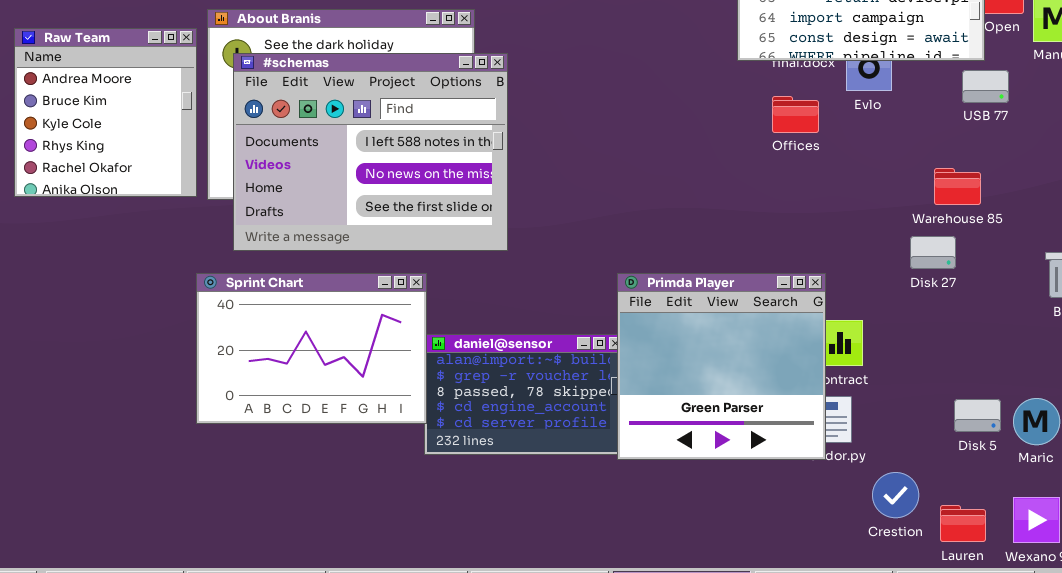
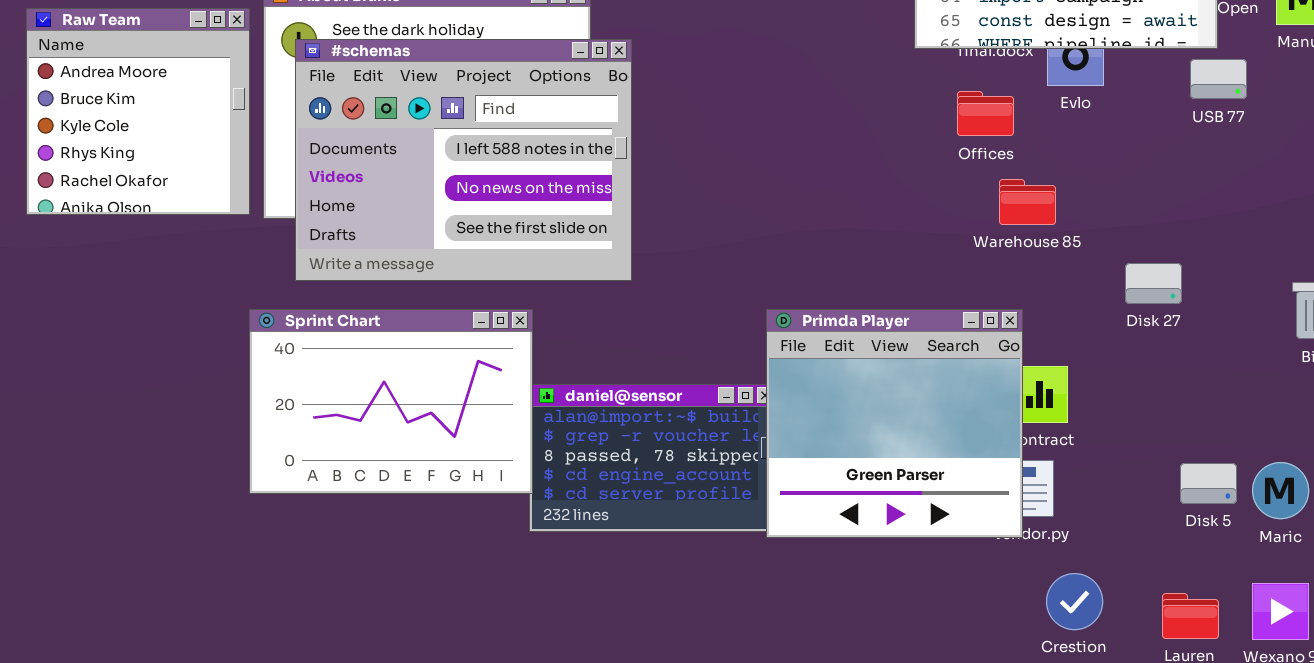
Warehouse 85: [934,168,981,205] -> [999,179,1056,225], moved
Crestion: [872,472,919,518] -> [1046,573,1103,630], moved

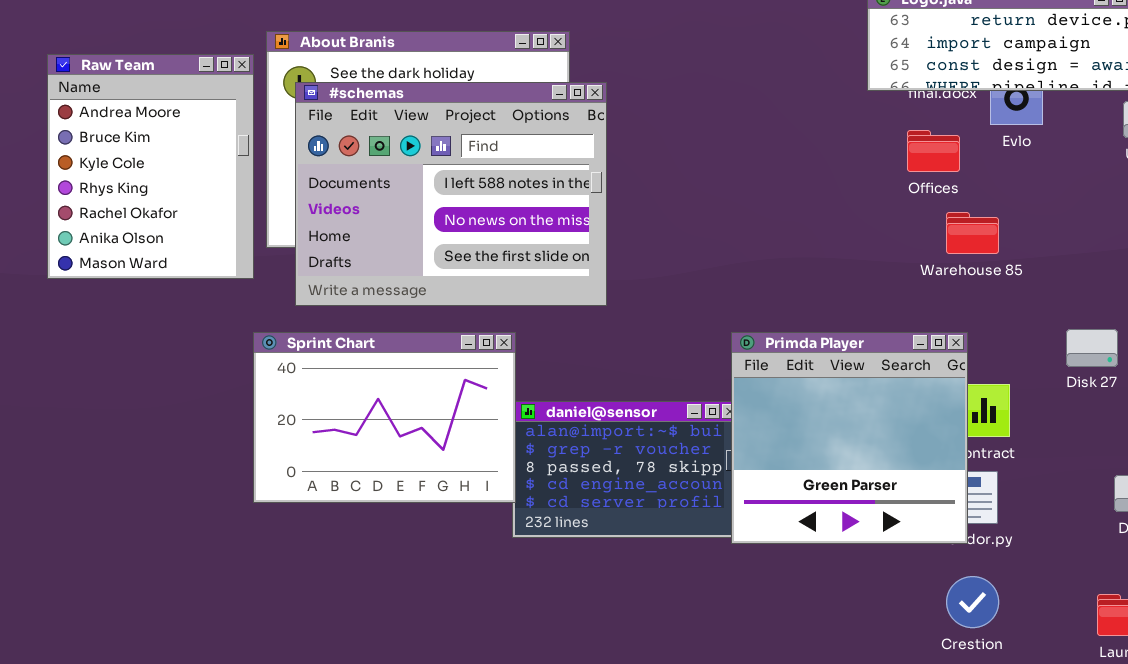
Raw Team: [26,8,250,215] -> [47,54,254,279], resized
Disk 27: [1125,263,1182,304] -> [1066,329,1118,367], moved
Crestion: [1046,573,1103,630] -> [946,576,999,628], moved

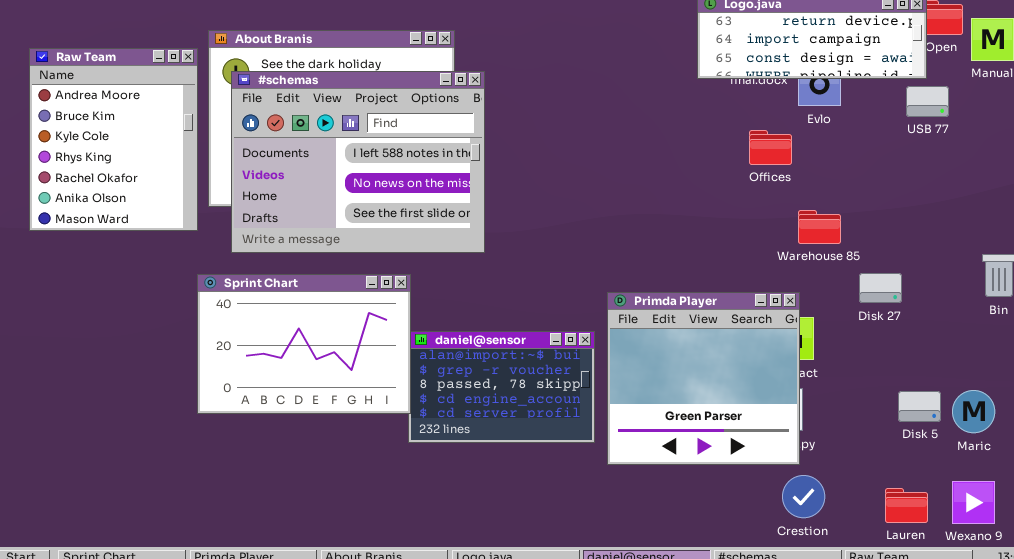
Offices: [907,130,960,172] -> [749,130,792,165], moved
Warehouse 85: [946,212,999,254] -> [798,210,841,244], moved
Primda Player: [731,332,968,544] -> [607,292,800,465], moved
Crestion: [946,576,999,628] -> [782,475,825,518], moved

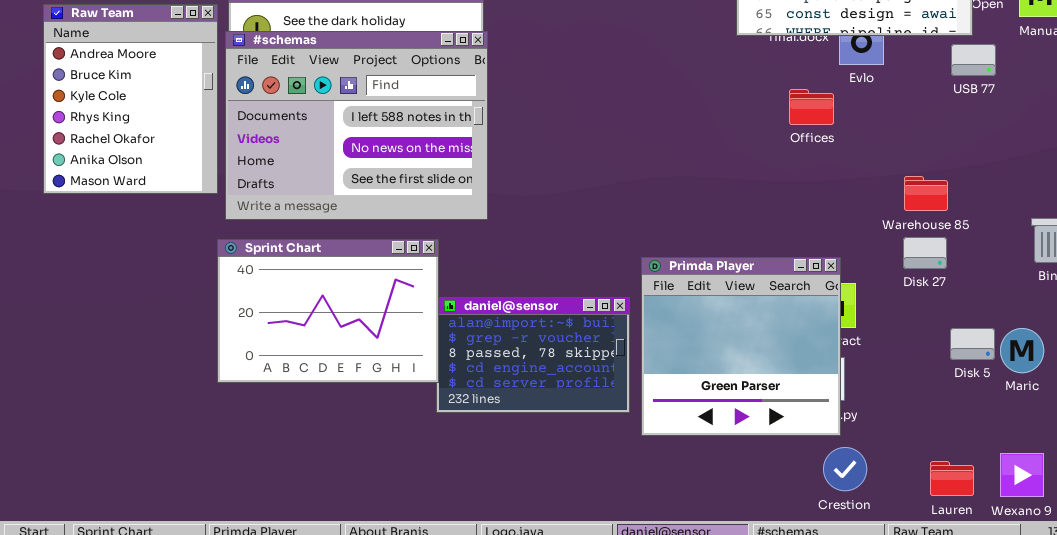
#schemas: [231,71,485,253] -> [225,31,488,220], moved
Warehouse 85: [798,210,841,244] -> [904,176,948,211], moved
Maric: [952,390,995,433] -> [1000,328,1044,373], moved
Disk 5: [898,391,941,422] -> [950,328,995,360], moved

